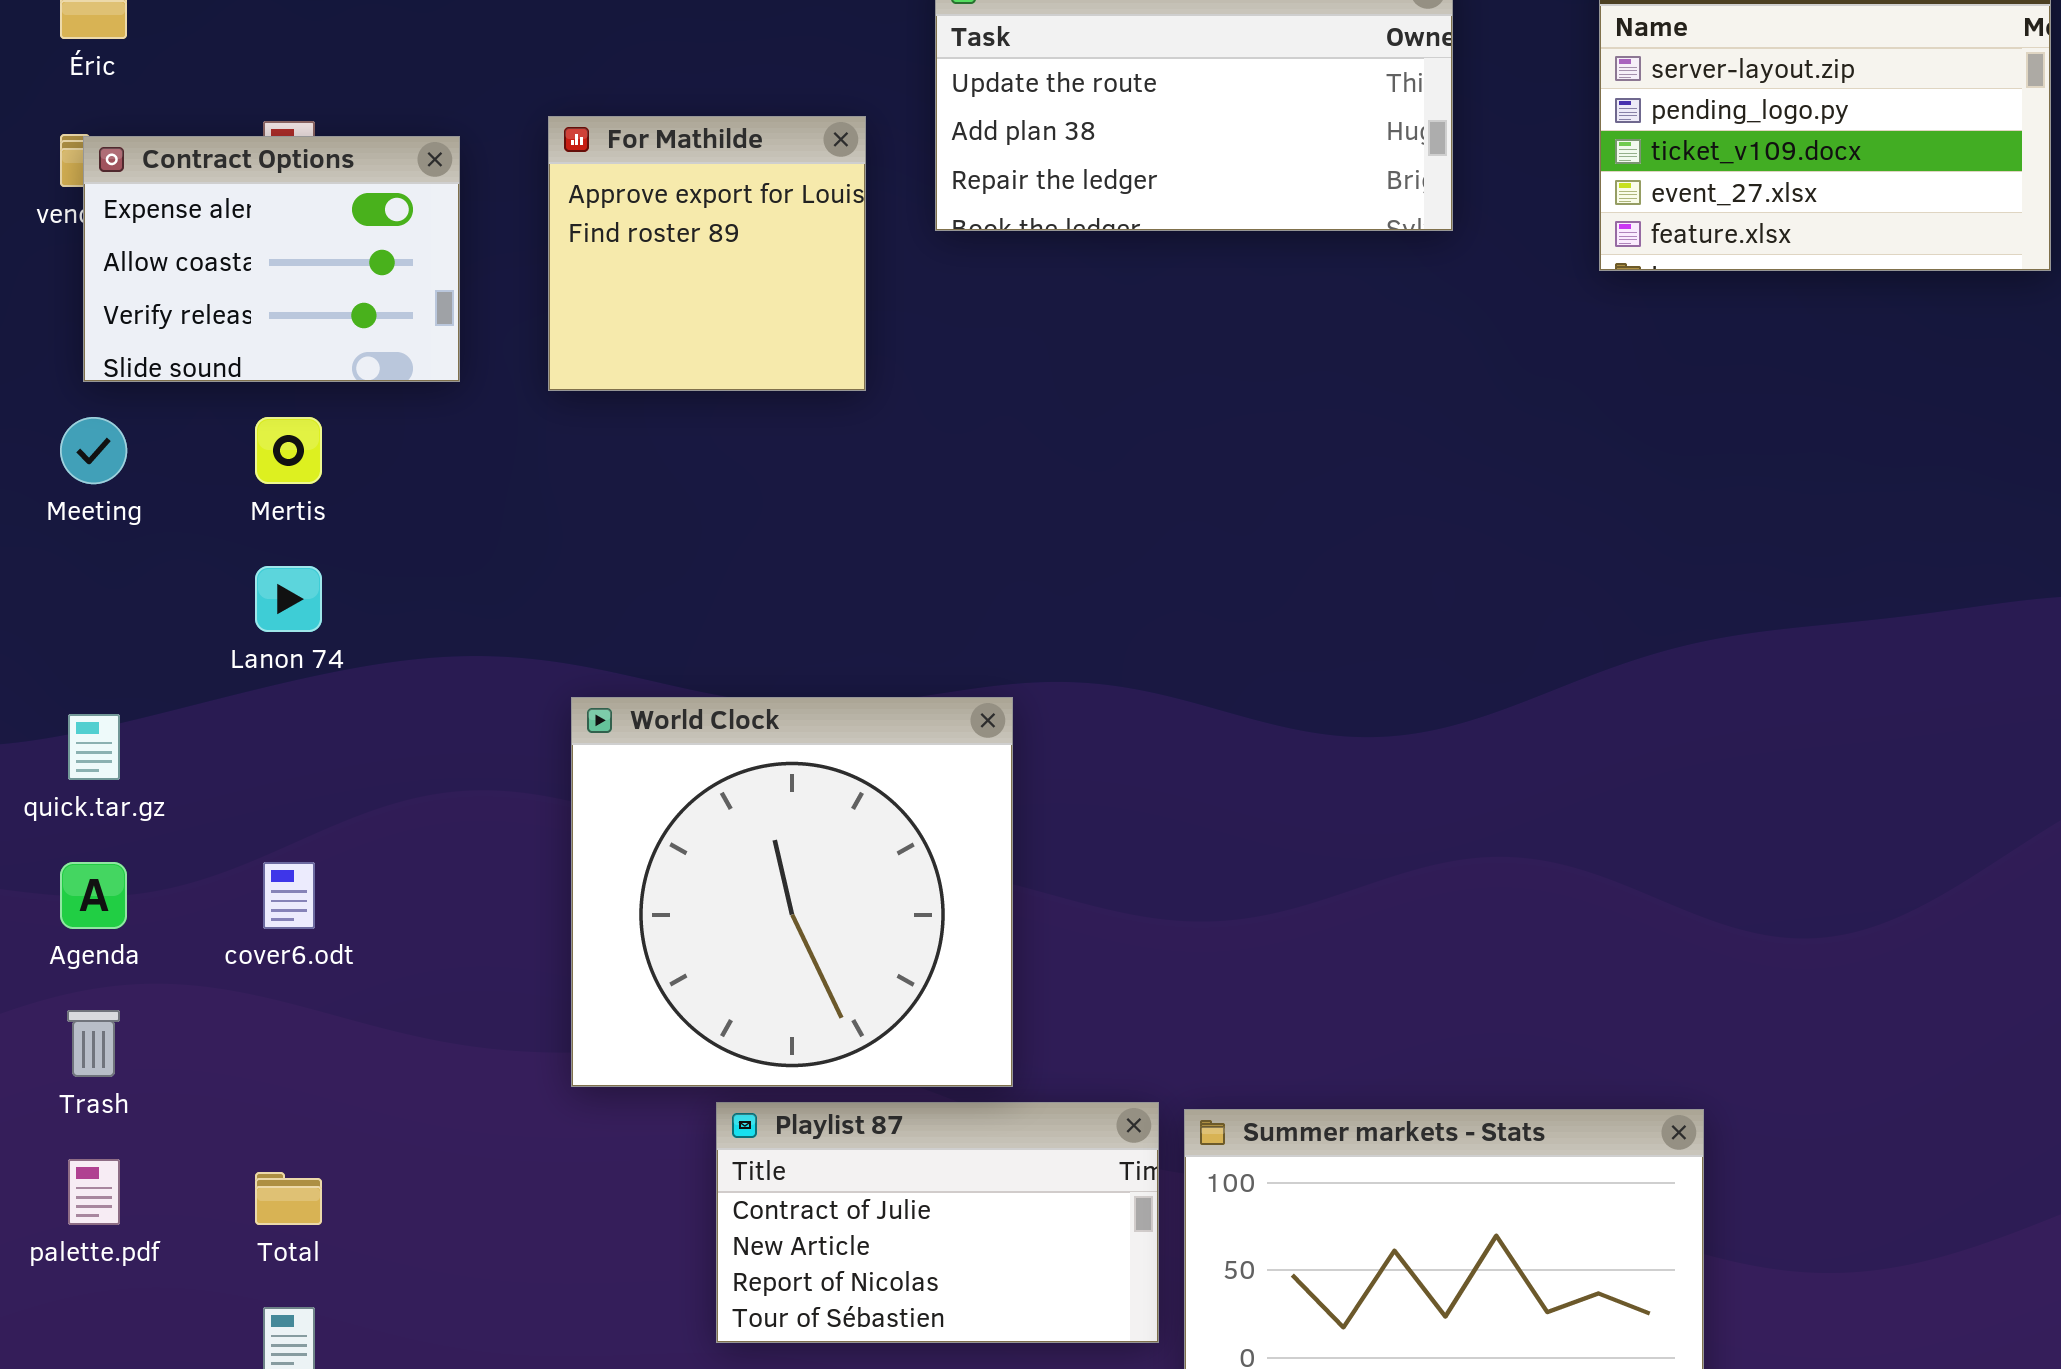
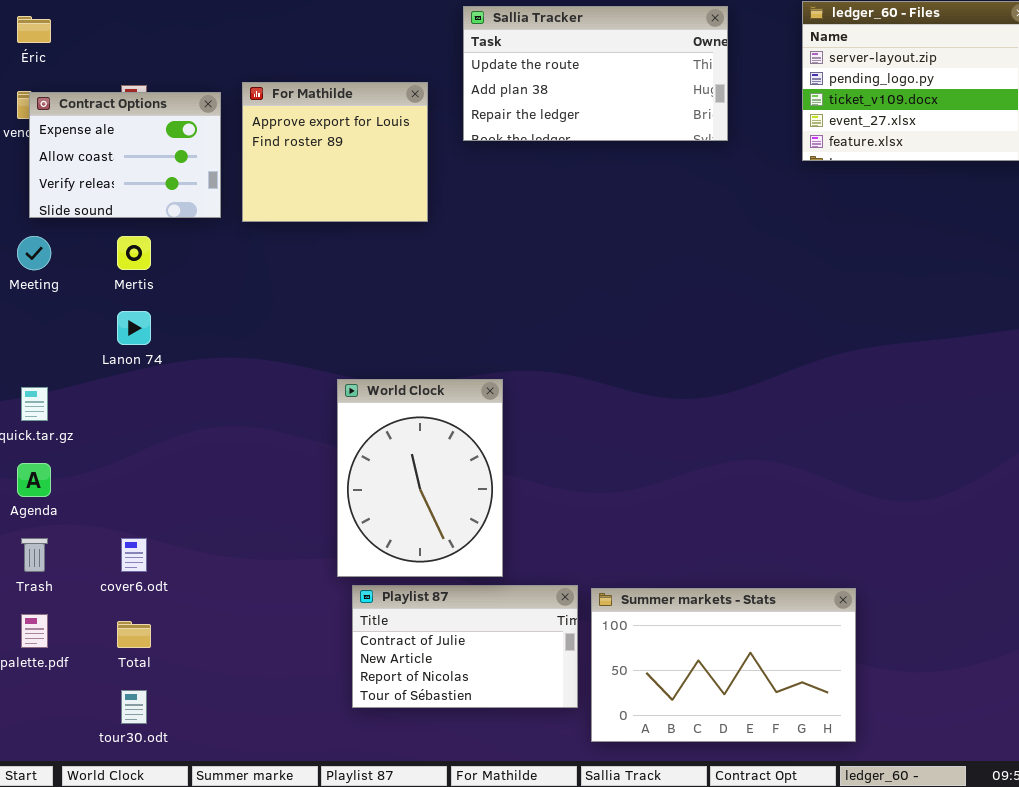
For Mathilde: [548,116,866,391] -> [242,82,428,222], resized
World Clock: [571,697,1013,1087] -> [337,379,503,577], resized
cover6.odt: [263,862,315,929] -> [121,538,147,572], moved

